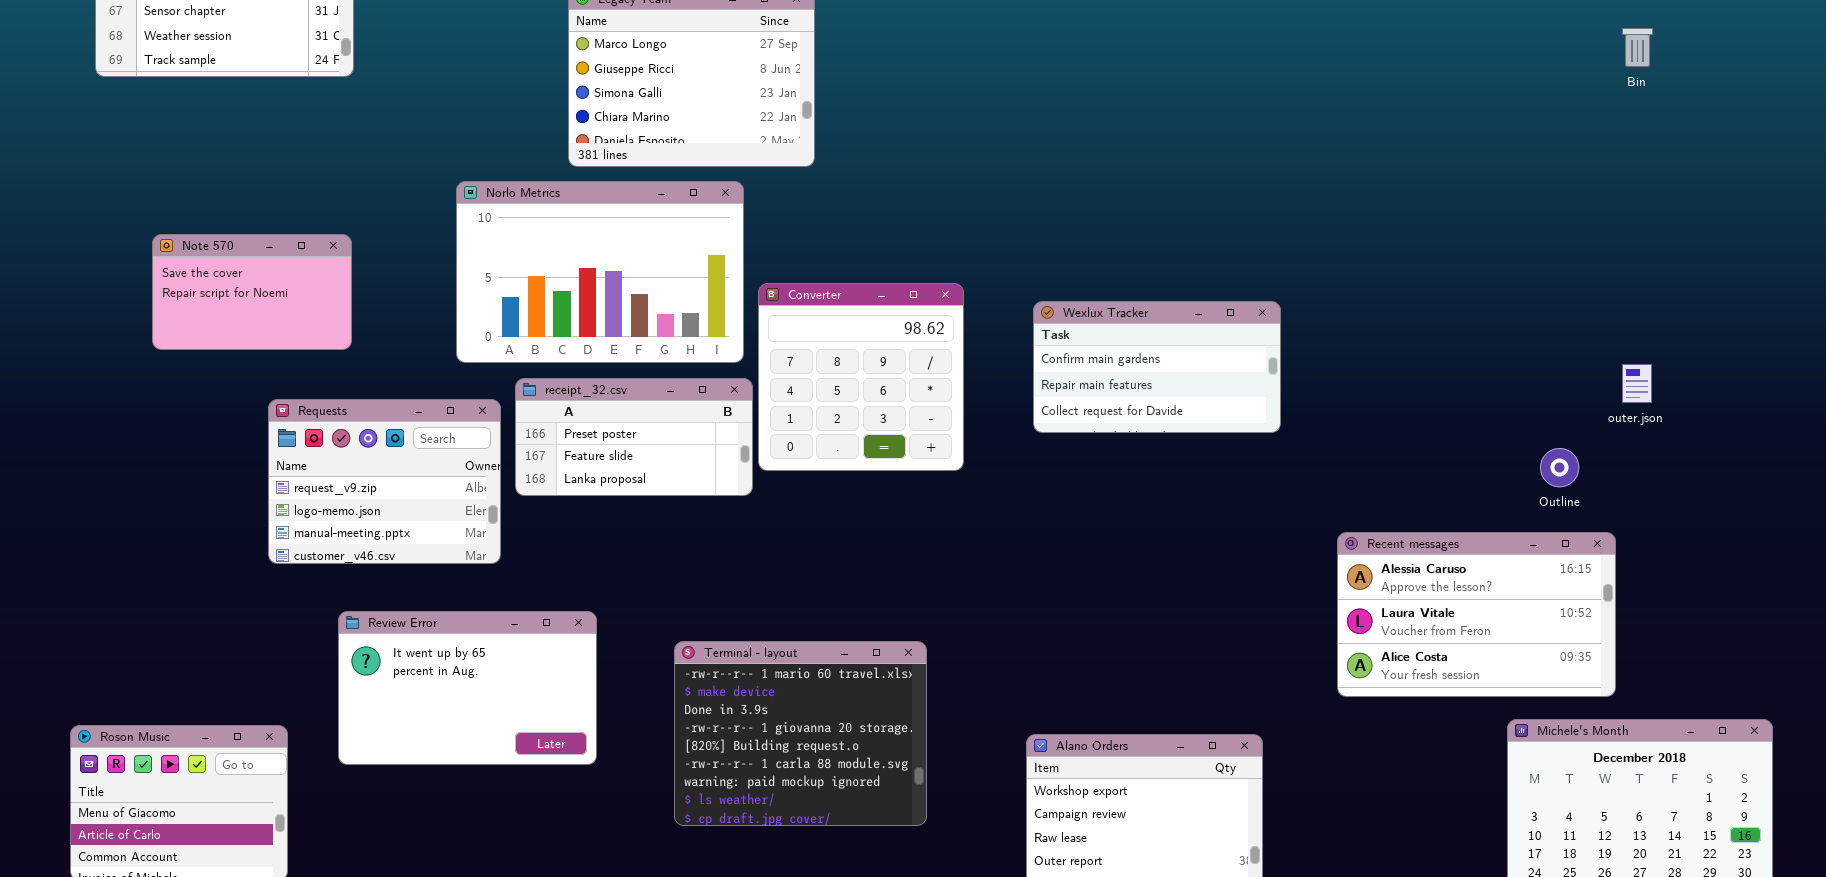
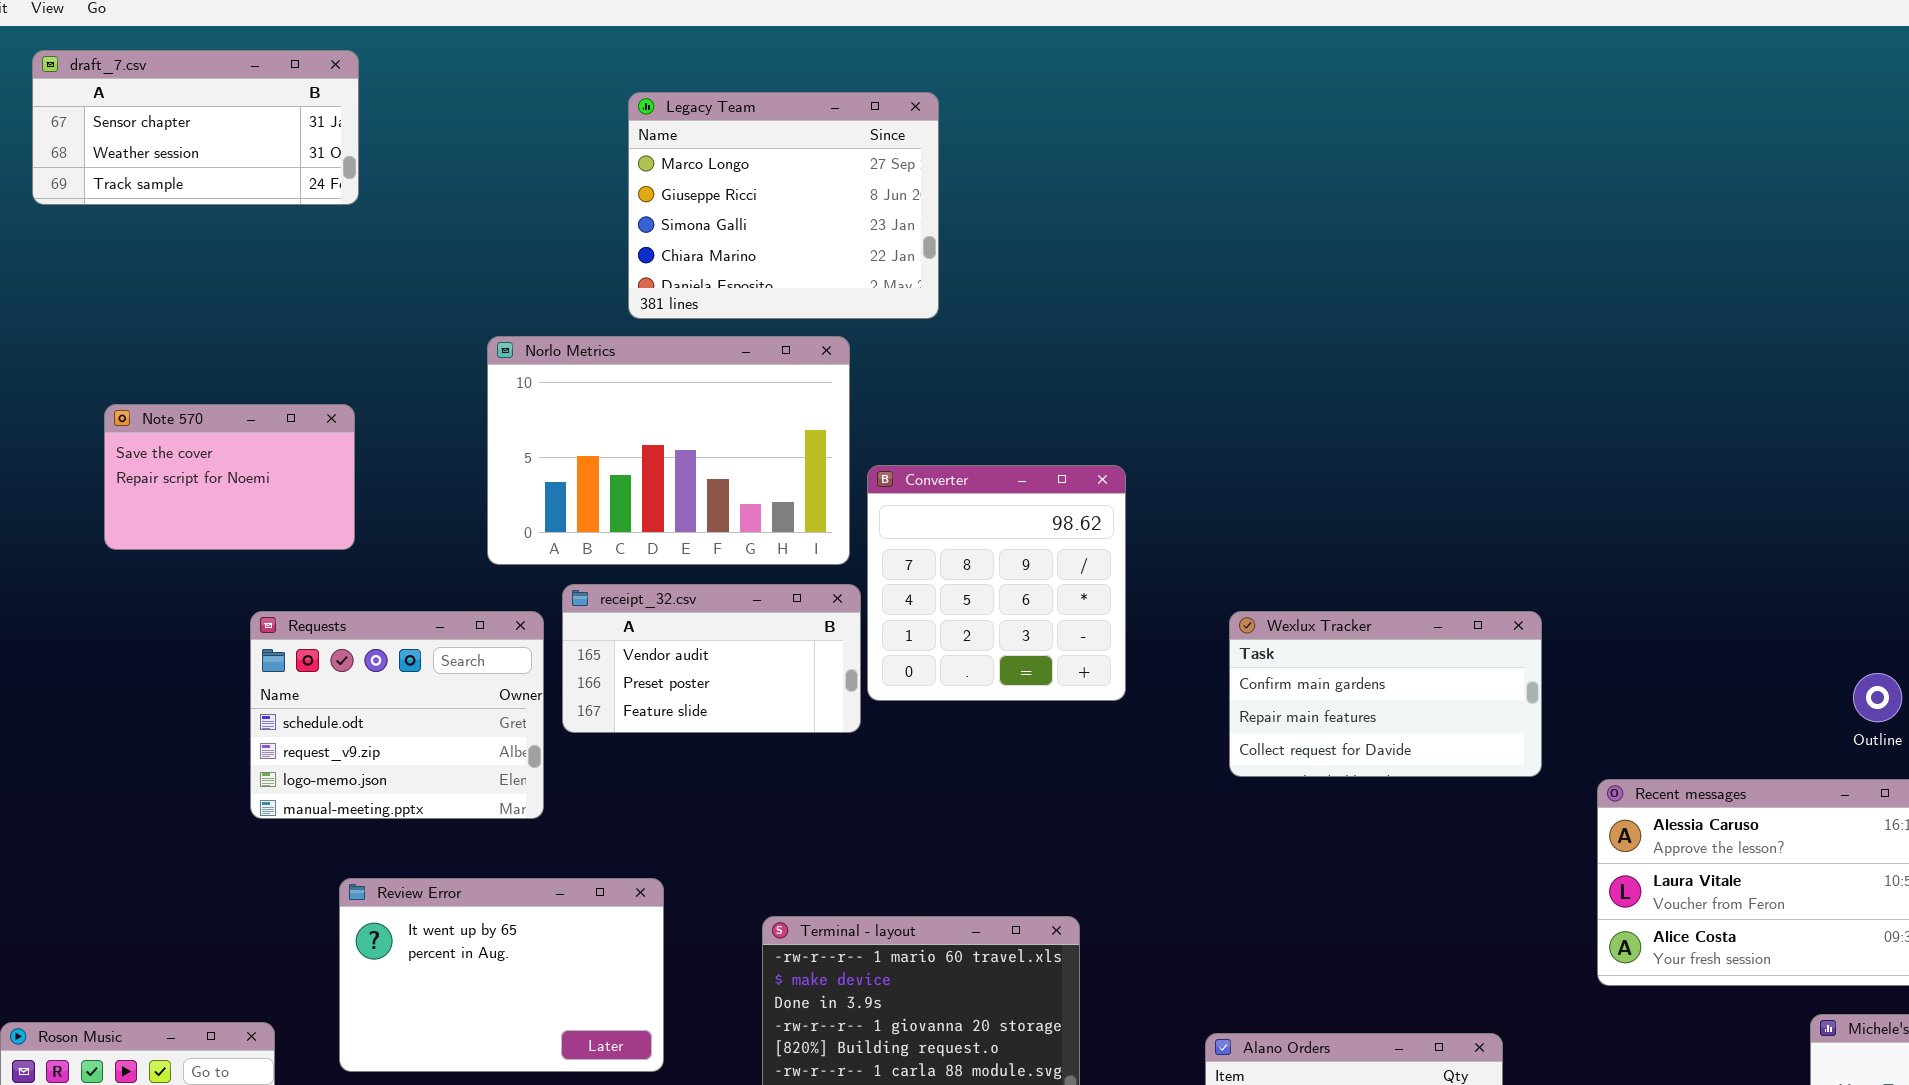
Wexlux Tracker: [1033,301,1281,433] -> [1229,611,1542,777], moved
receipt_32.csv: [515,378,753,496] -> [562,584,861,733], scrolled up 1 row
Requests: [268,399,501,564] -> [250,611,544,819], scrolled up 1 row

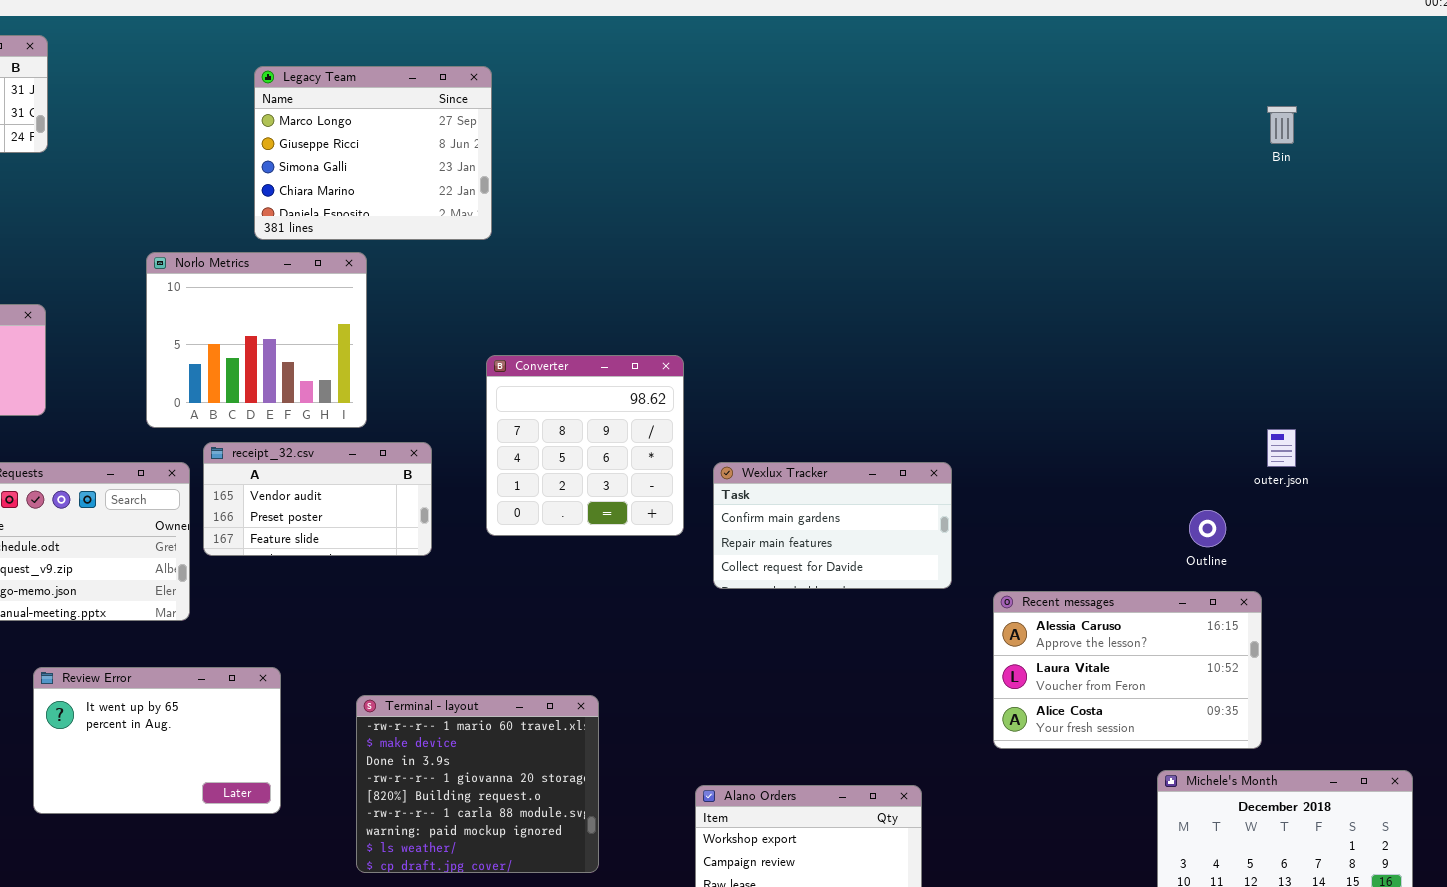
Norlo Metrics: [487,336,850,565] -> [146,252,367,428], resized
Converter: [867,465,1126,701] -> [486,355,684,536], moved

